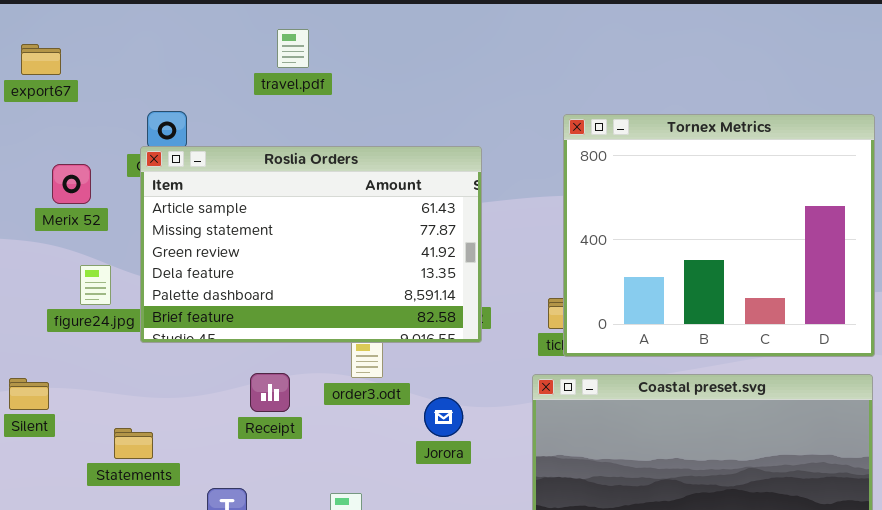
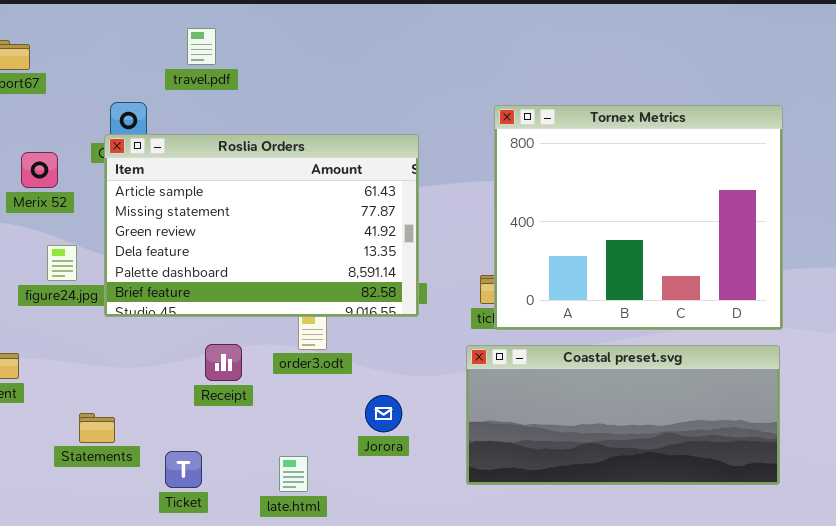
travel.pdf: [277,29,309,68] -> [187,28,216,65], moved
Jorora: [424,397,463,437] -> [365,395,402,432], moved
Statements: [114,428,153,459] -> [79,413,115,443], moved

